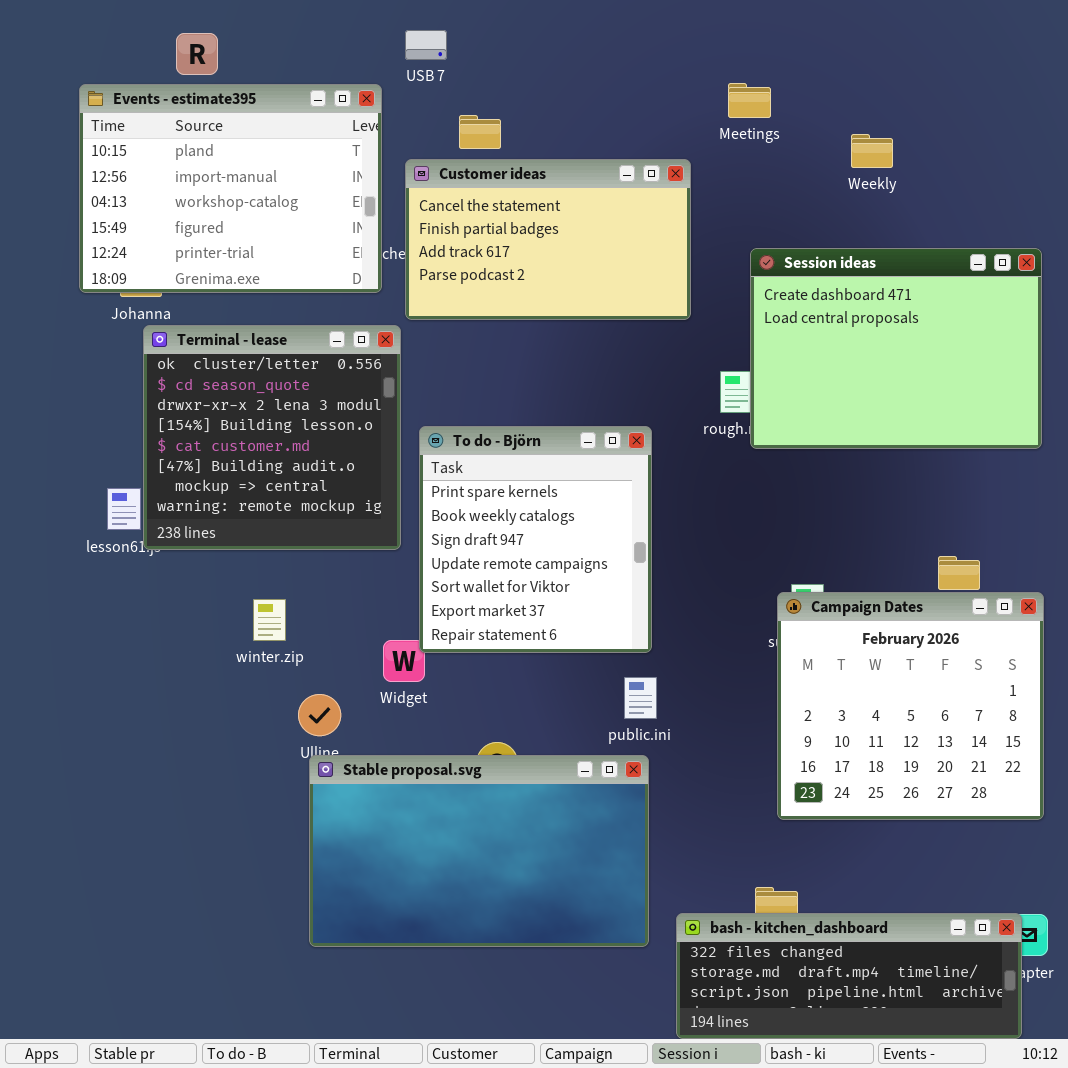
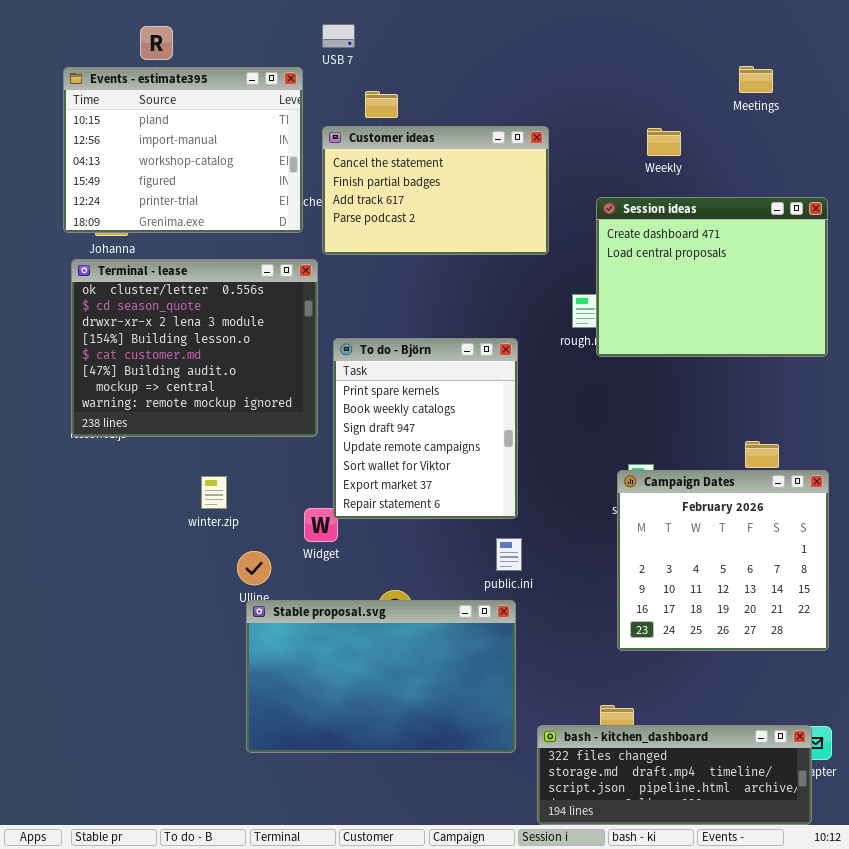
Meetings: [728,83,771,118] -> [739,66,773,93], moved
Weekly: [851,134,893,168] -> [647,128,681,156], moved
Terminal - lease: [143,325,401,550] -> [71,259,318,437], resized

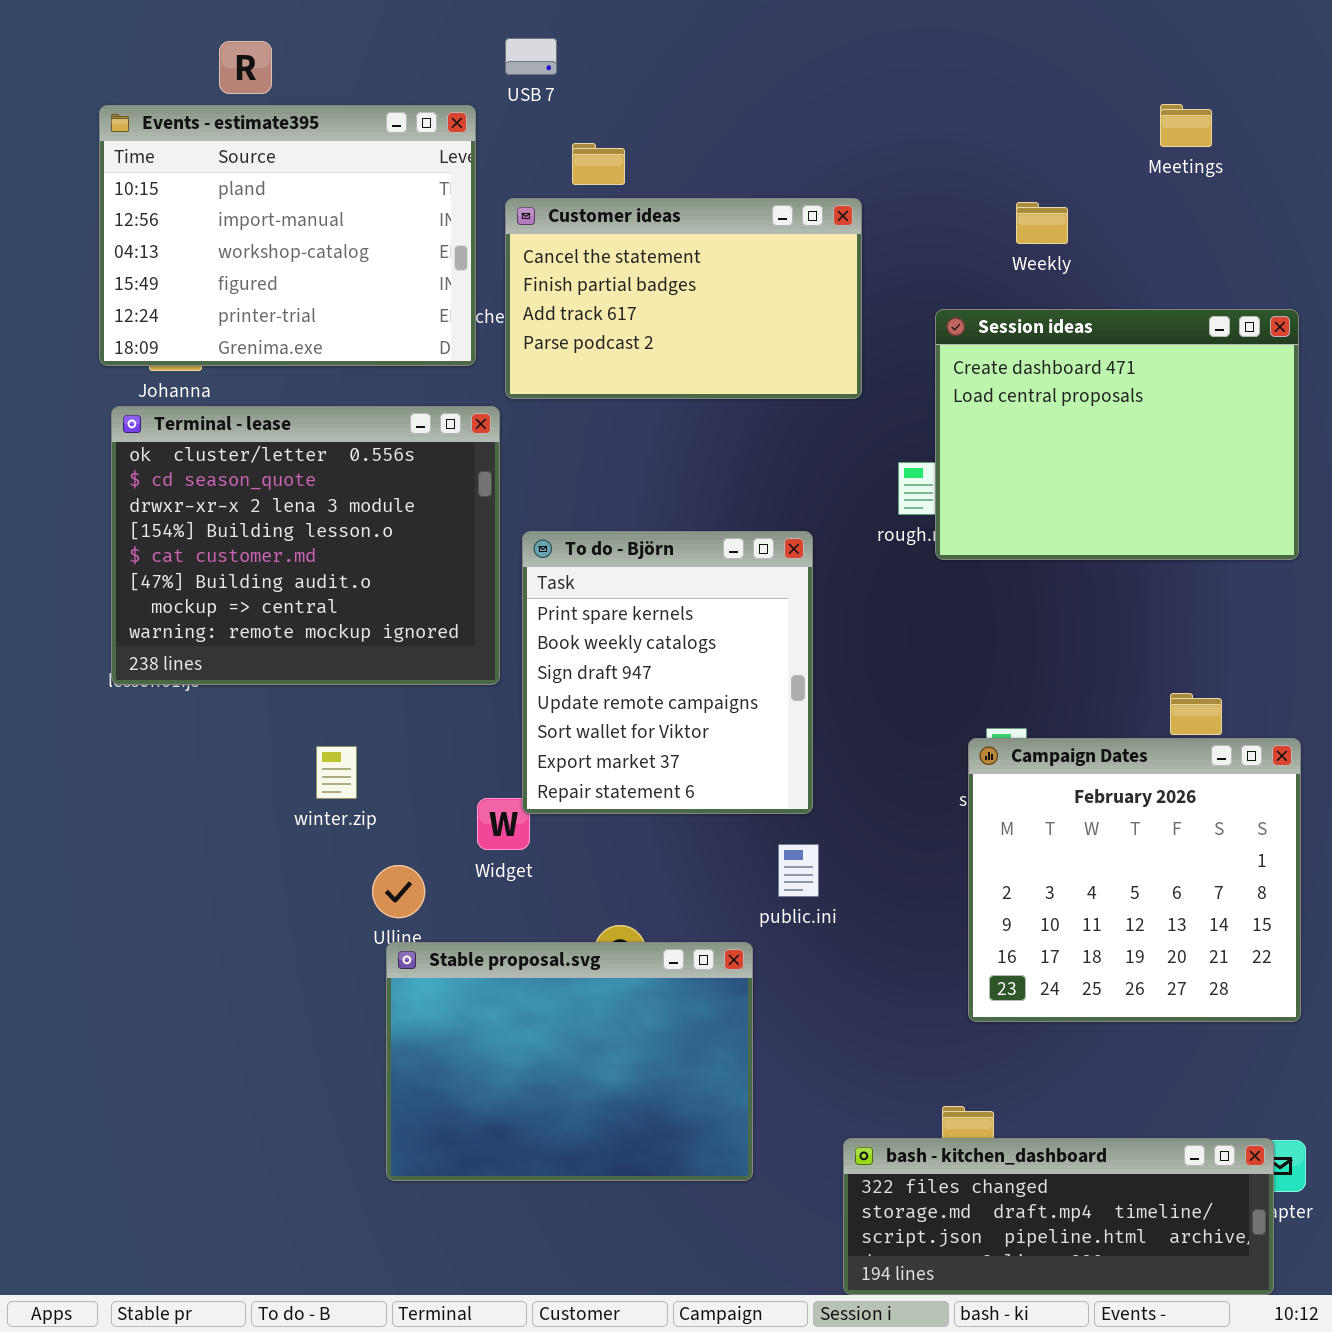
Stable proposal.svg: [246,600,516,753] -> [386,942,753,1181], resized

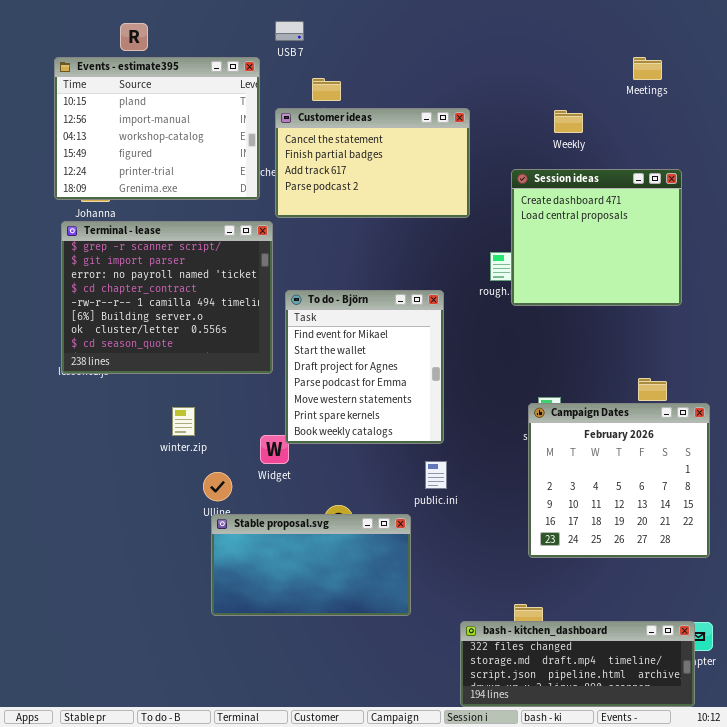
Session ideas: [935,309,1299,560] -> [511,169,682,306], resized
Terminal - lease: [111,406,500,685] -> [61,221,273,374], scrolled up 6 rows
To do - Björn: [522,531,813,814] -> [285,290,444,444], scrolled up 5 rows
Stable proposal.svg: [386,942,753,1181] -> [211,514,411,616], resized

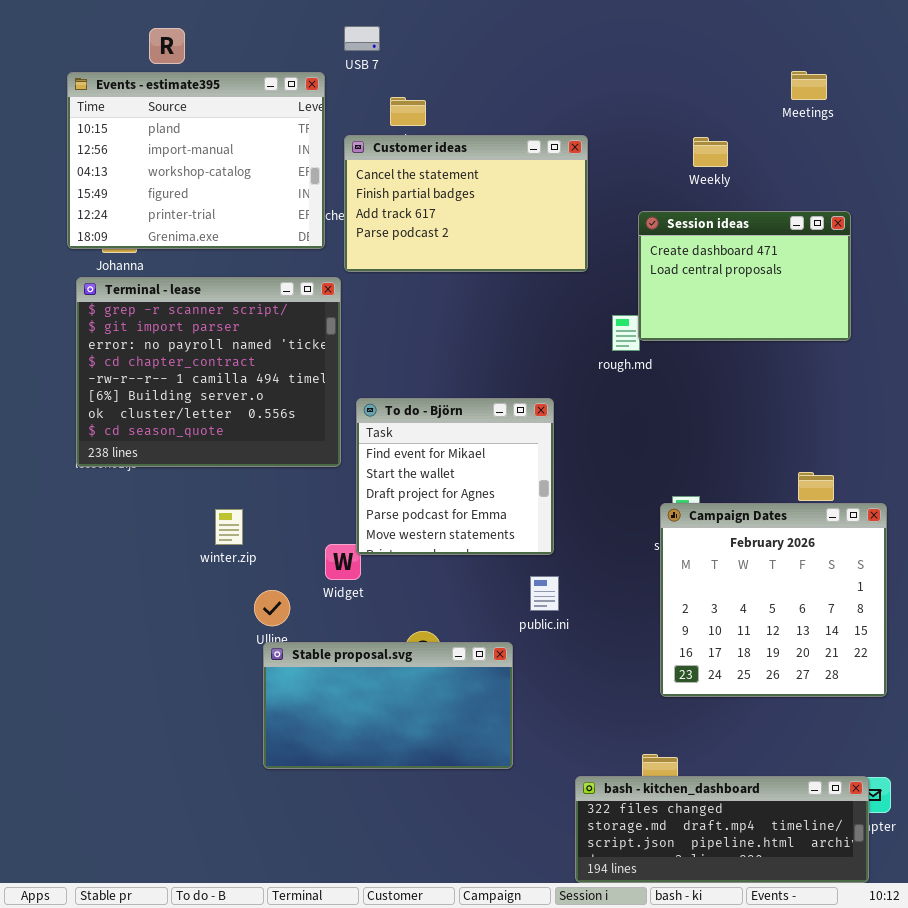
Session ideas: [511,169,682,306] -> [638,211,851,341], resized
To do - Björn: [285,290,444,444] -> [356,398,554,555], resized

